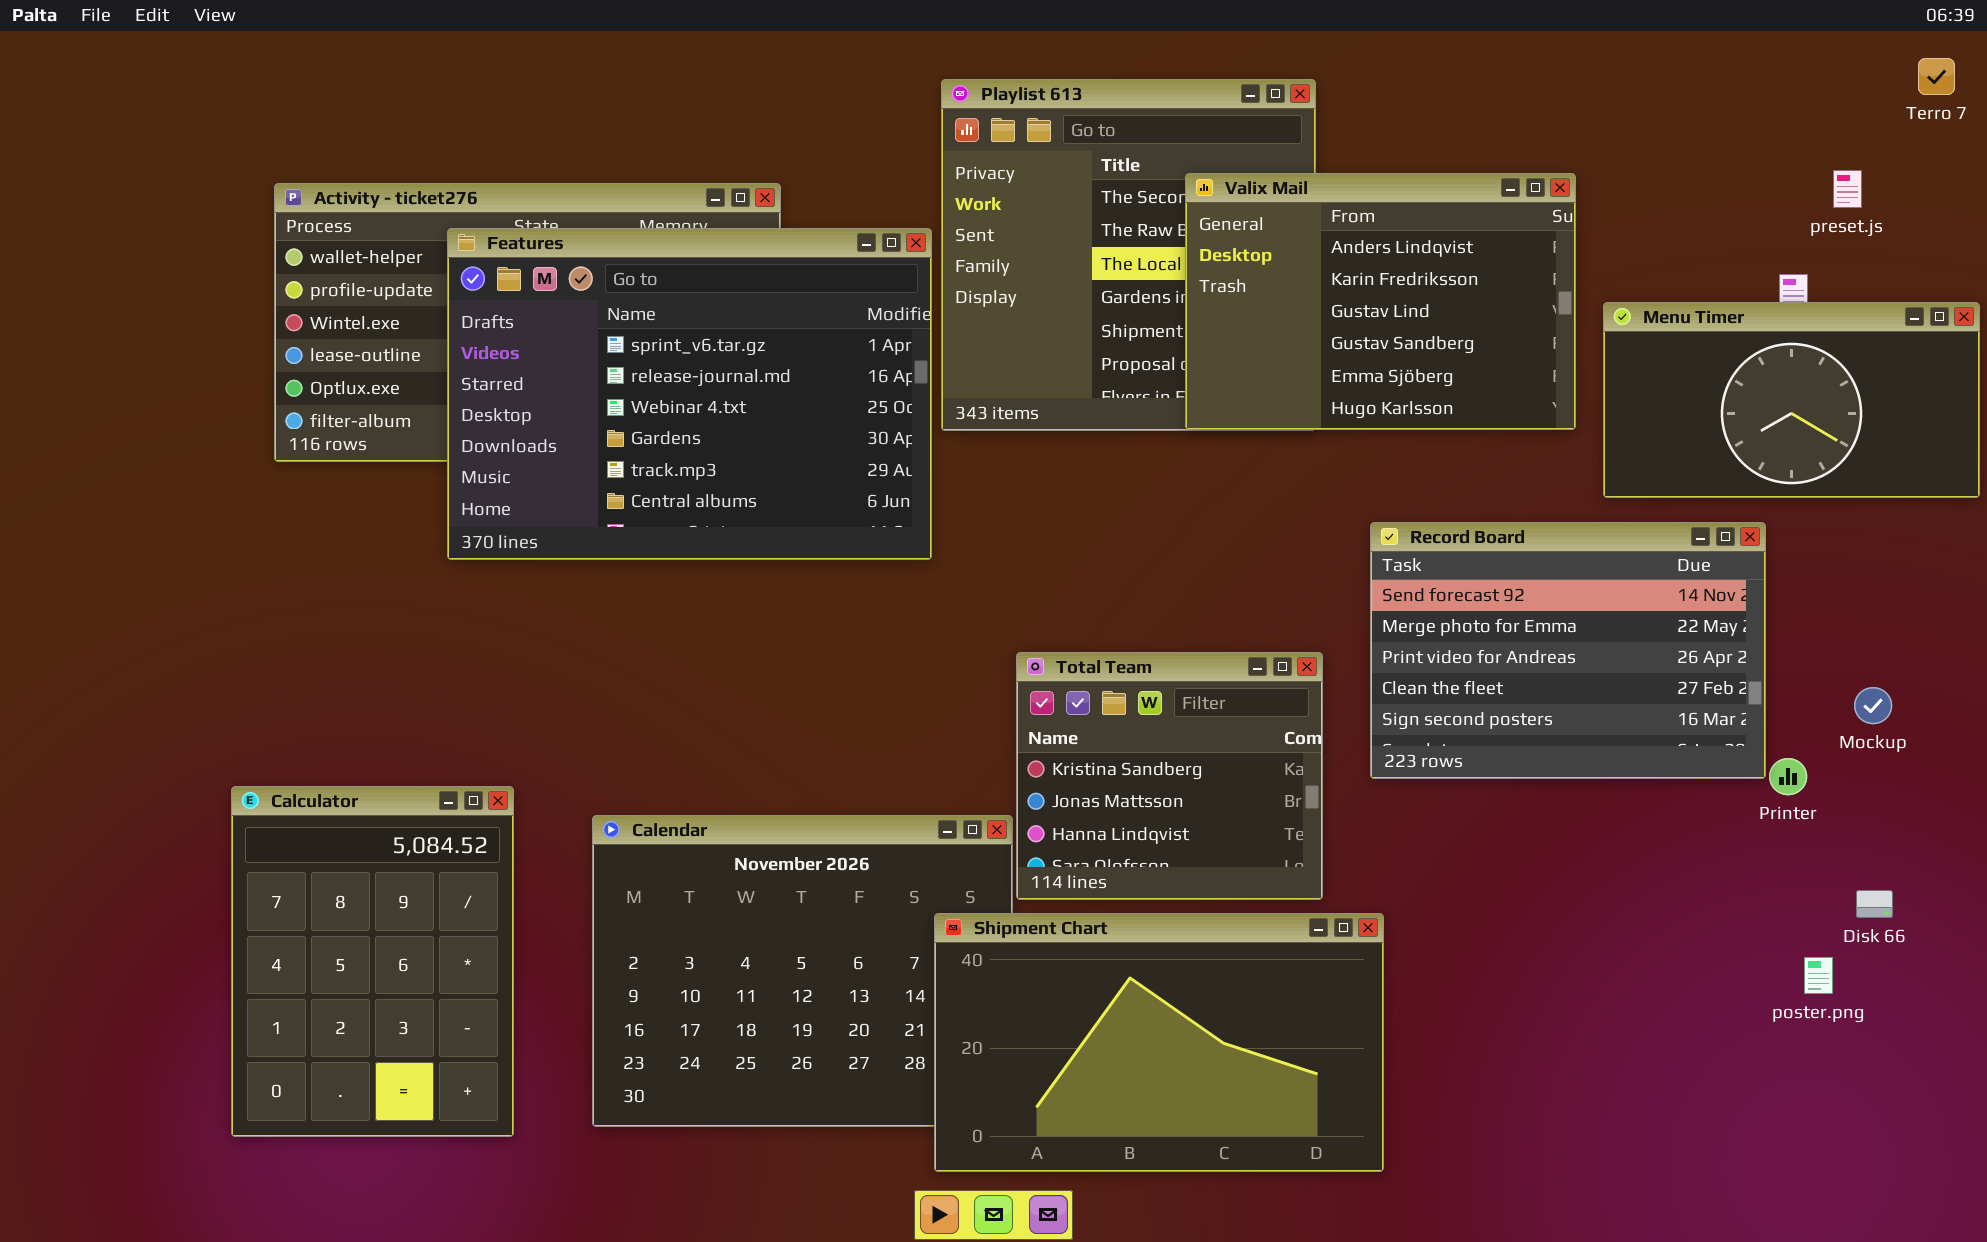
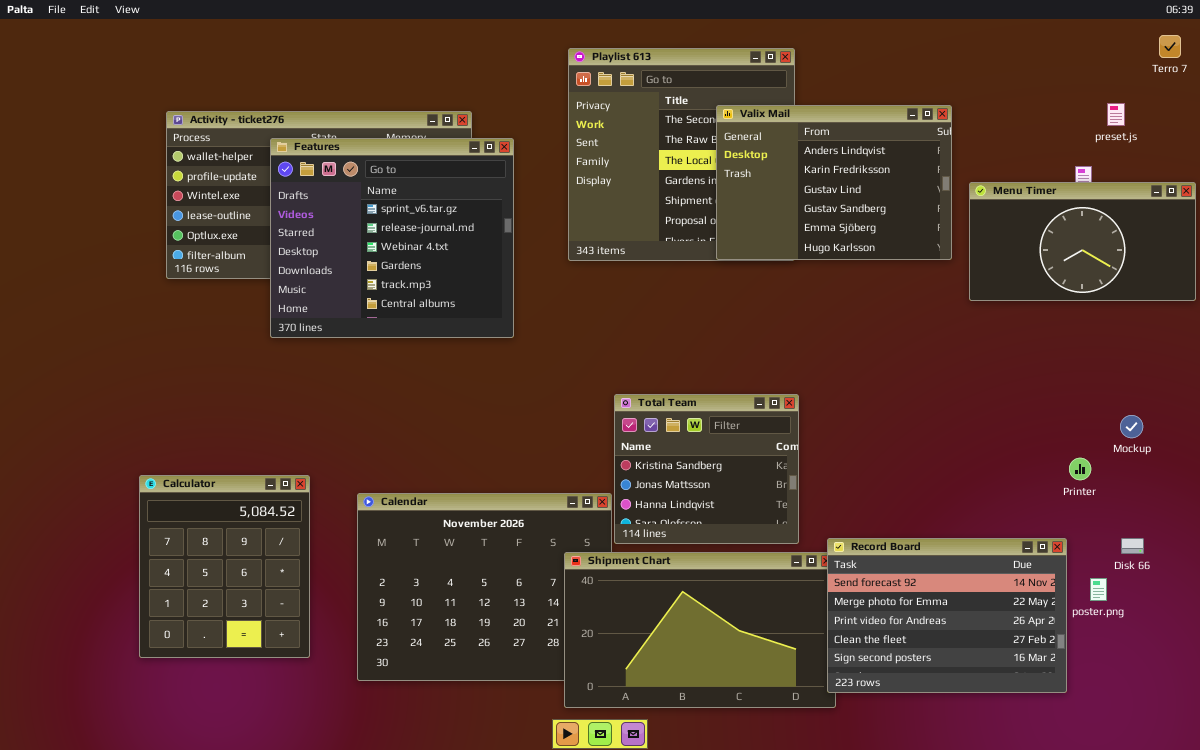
Features: [447,228,932,560] -> [270,138,514,338], resized
Record Board: [1370,522,1766,779] -> [827,538,1067,693], moved
Calculator: [231,786,514,1137] -> [139,475,310,658], resized

